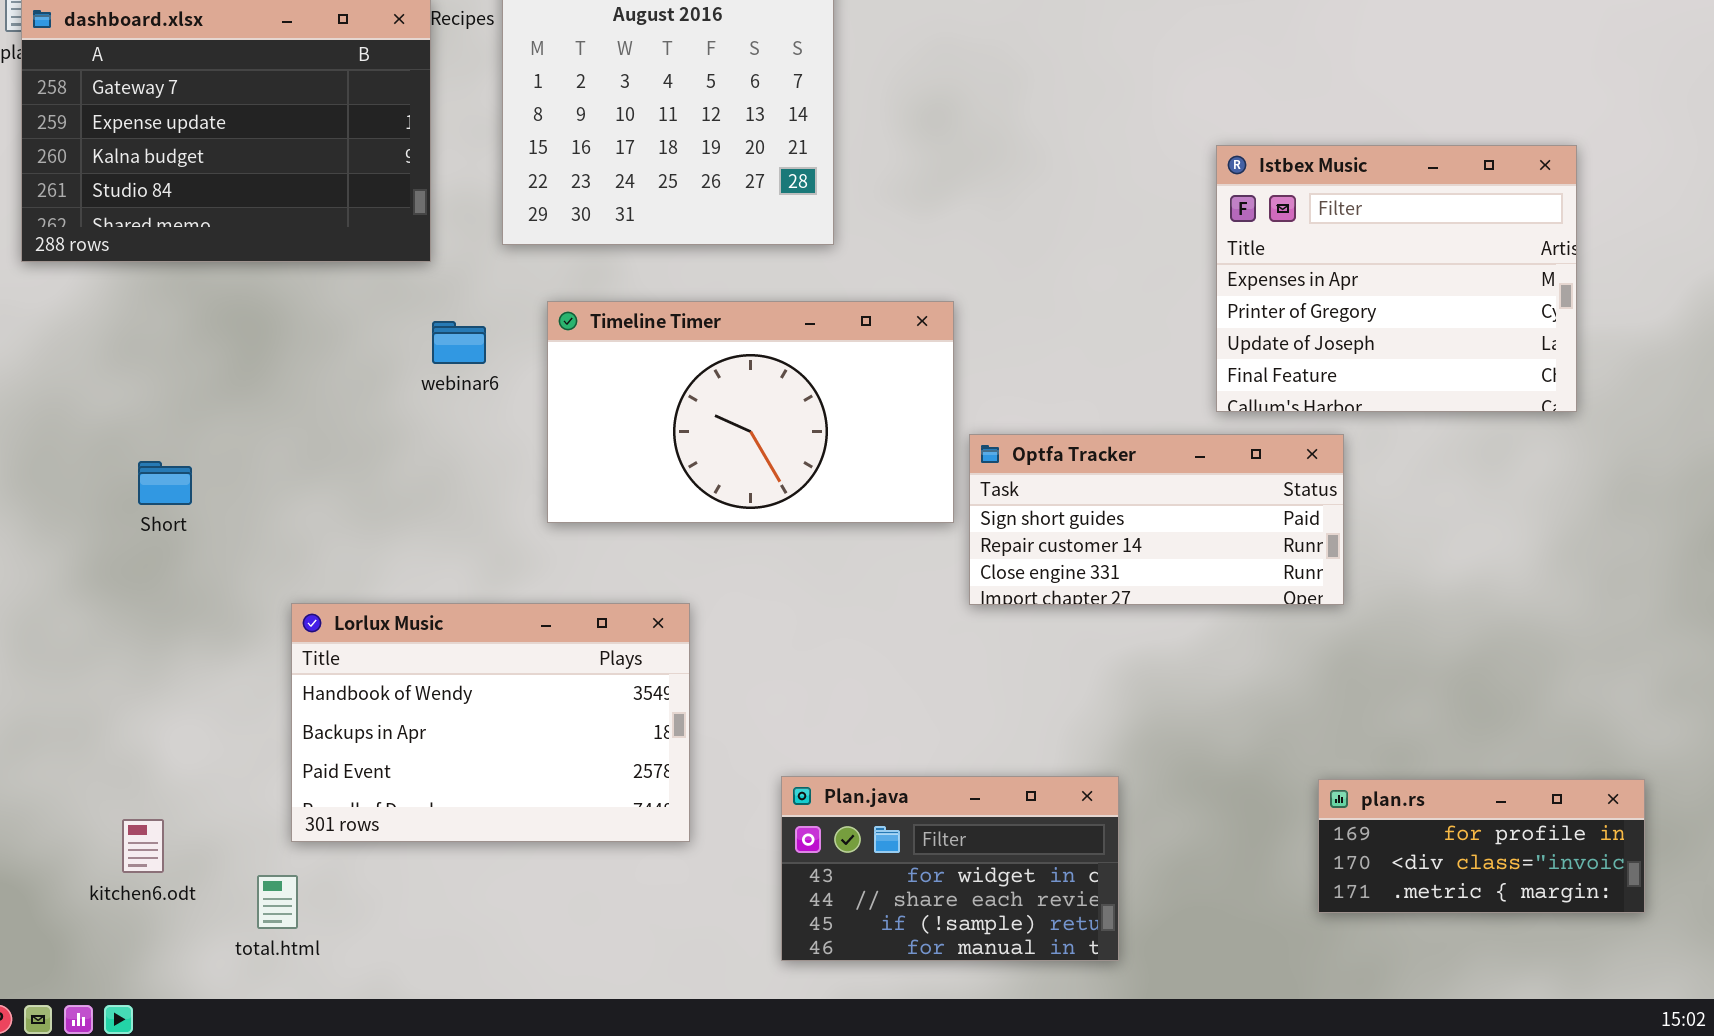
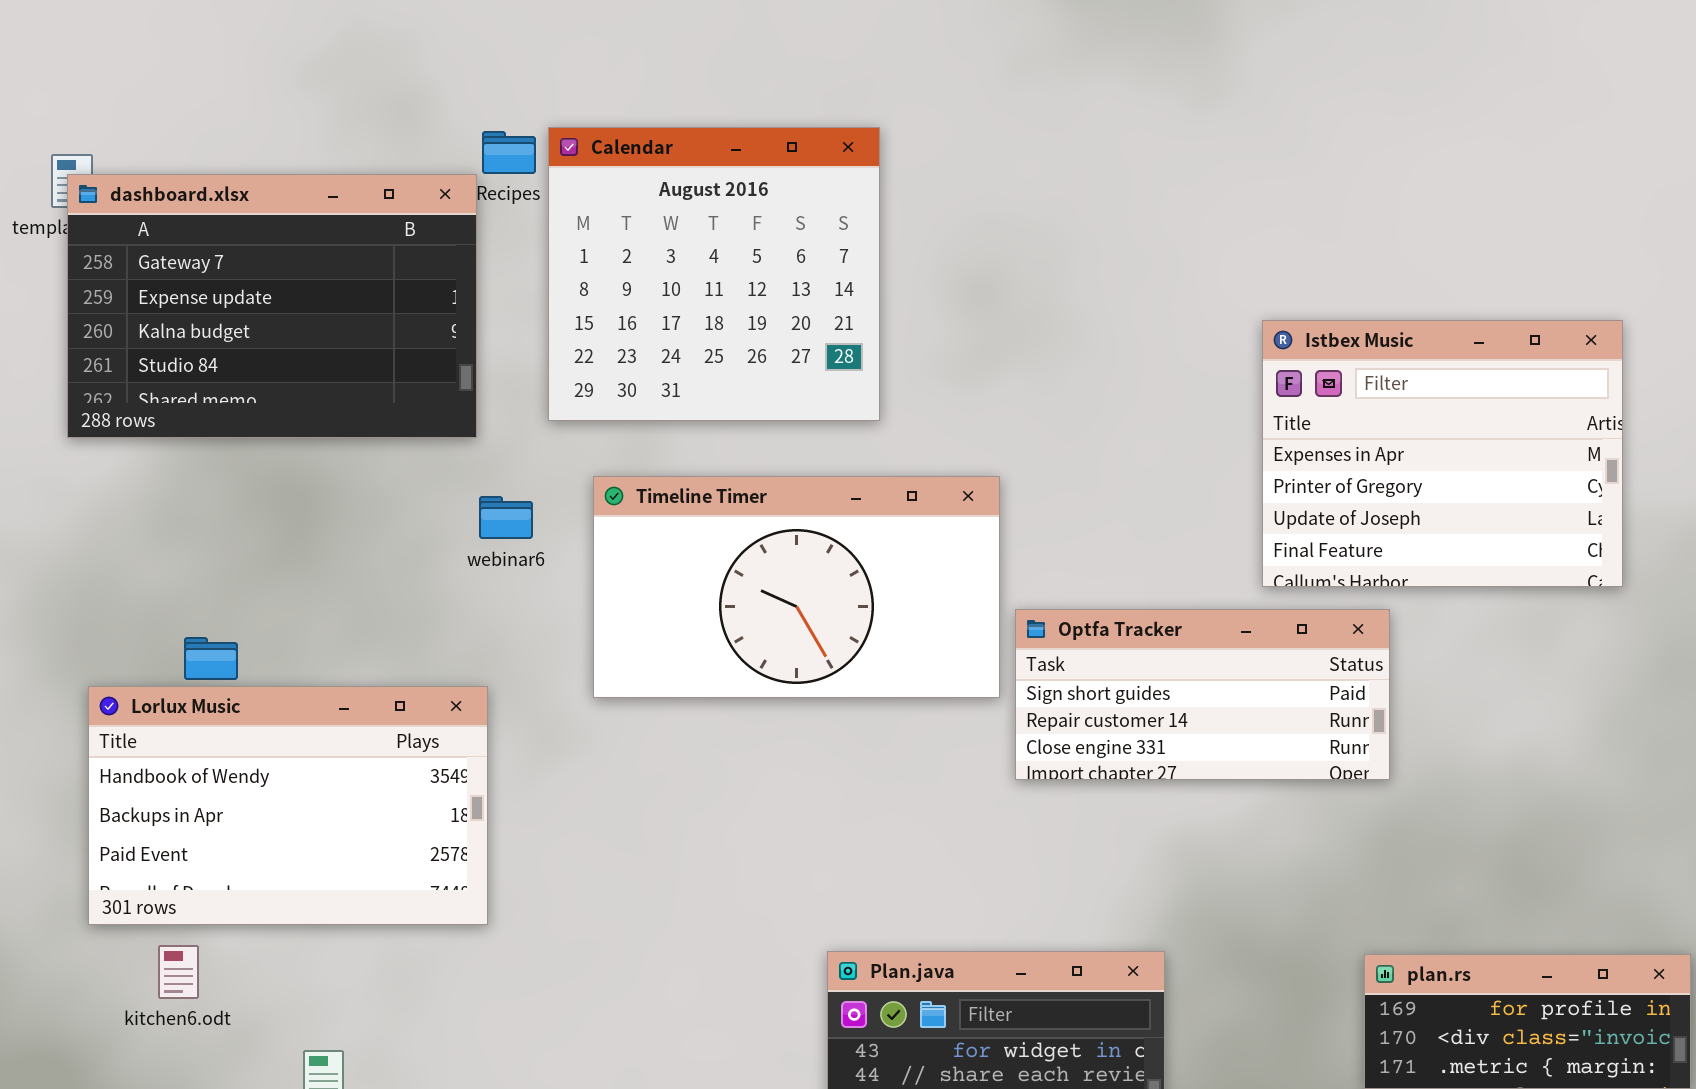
Lorlux Music: [291,603,690,842] -> [88,686,488,925], moved
kitchen6.odt: [122,819,164,873] -> [158,945,199,999], moved

